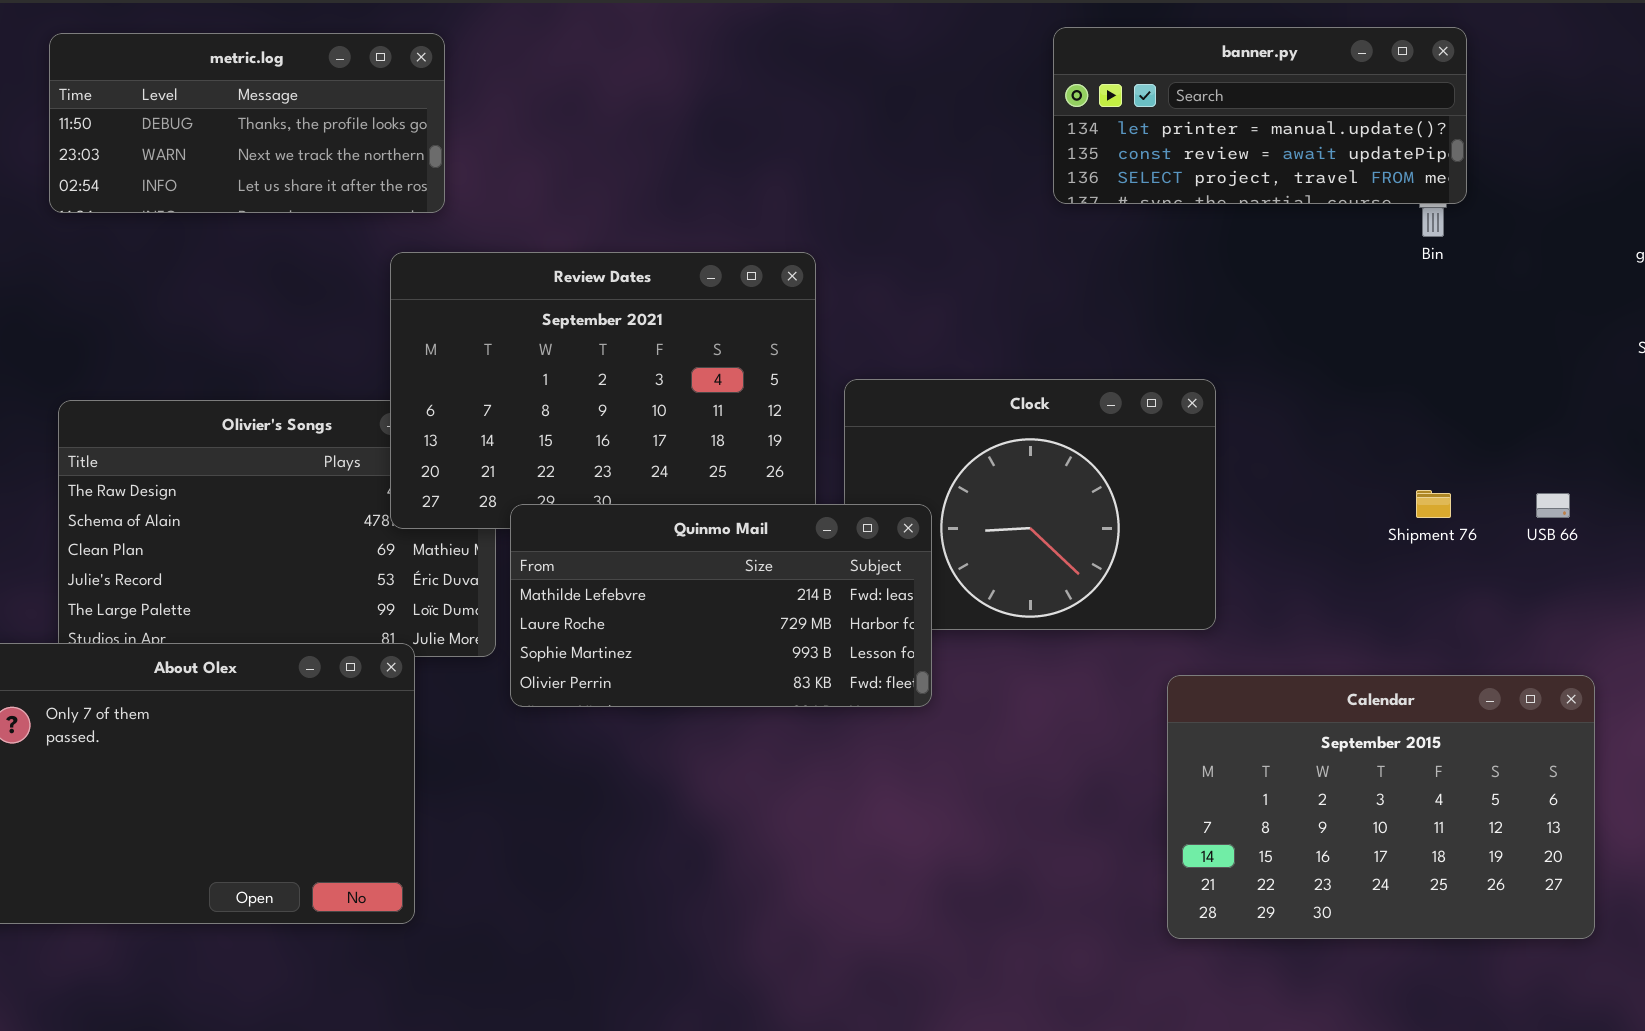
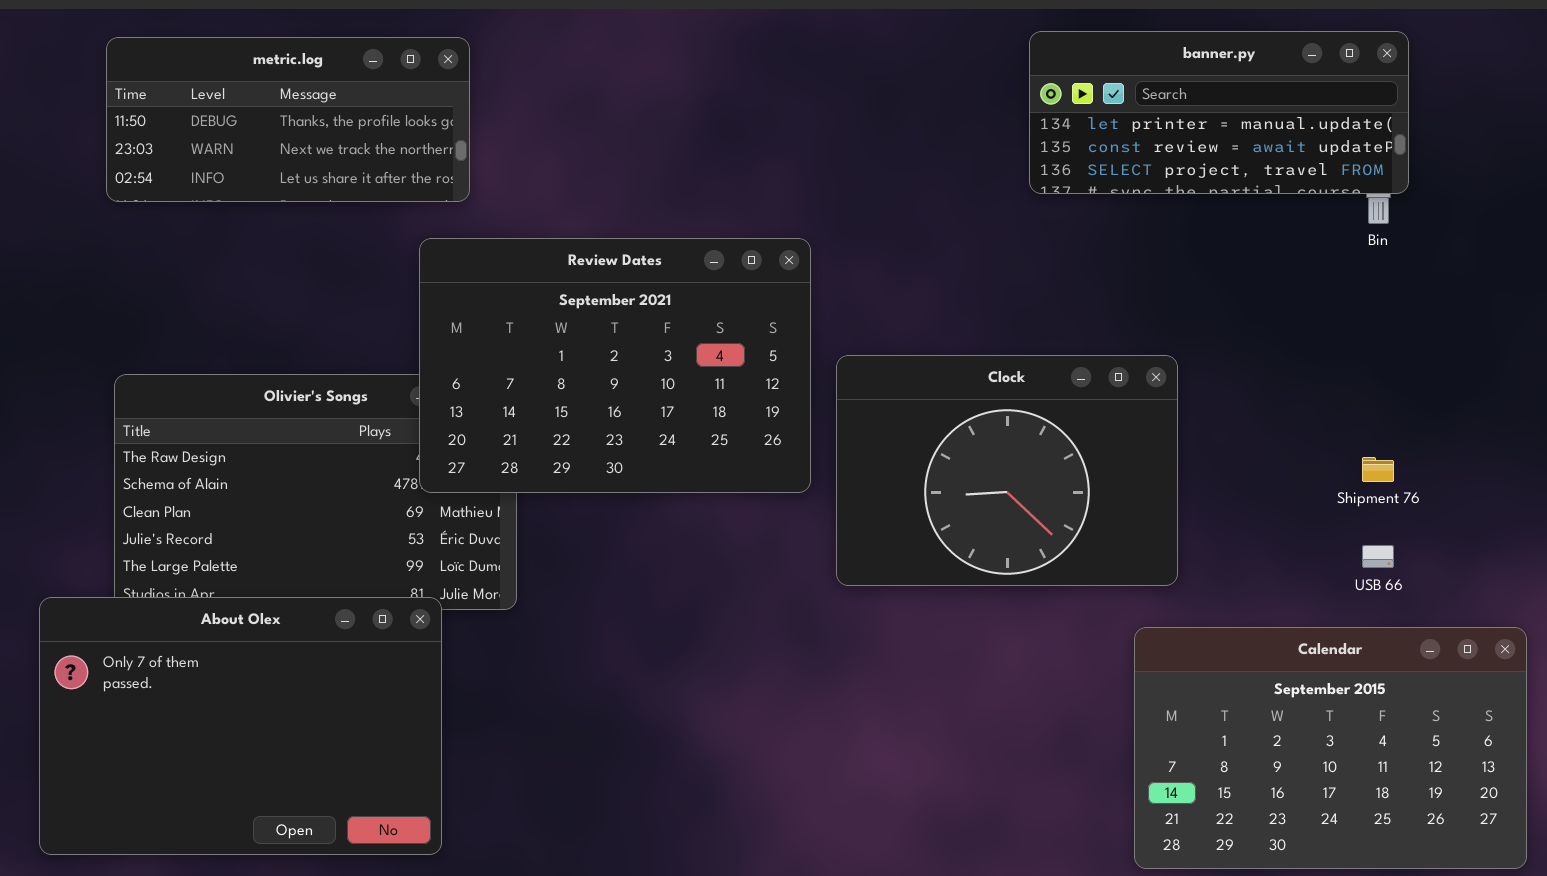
USB 66: [1536,493,1570,518] -> [1362,545,1394,568], moved
Quinmo Mail: [510,504,932,707] -> none, closed

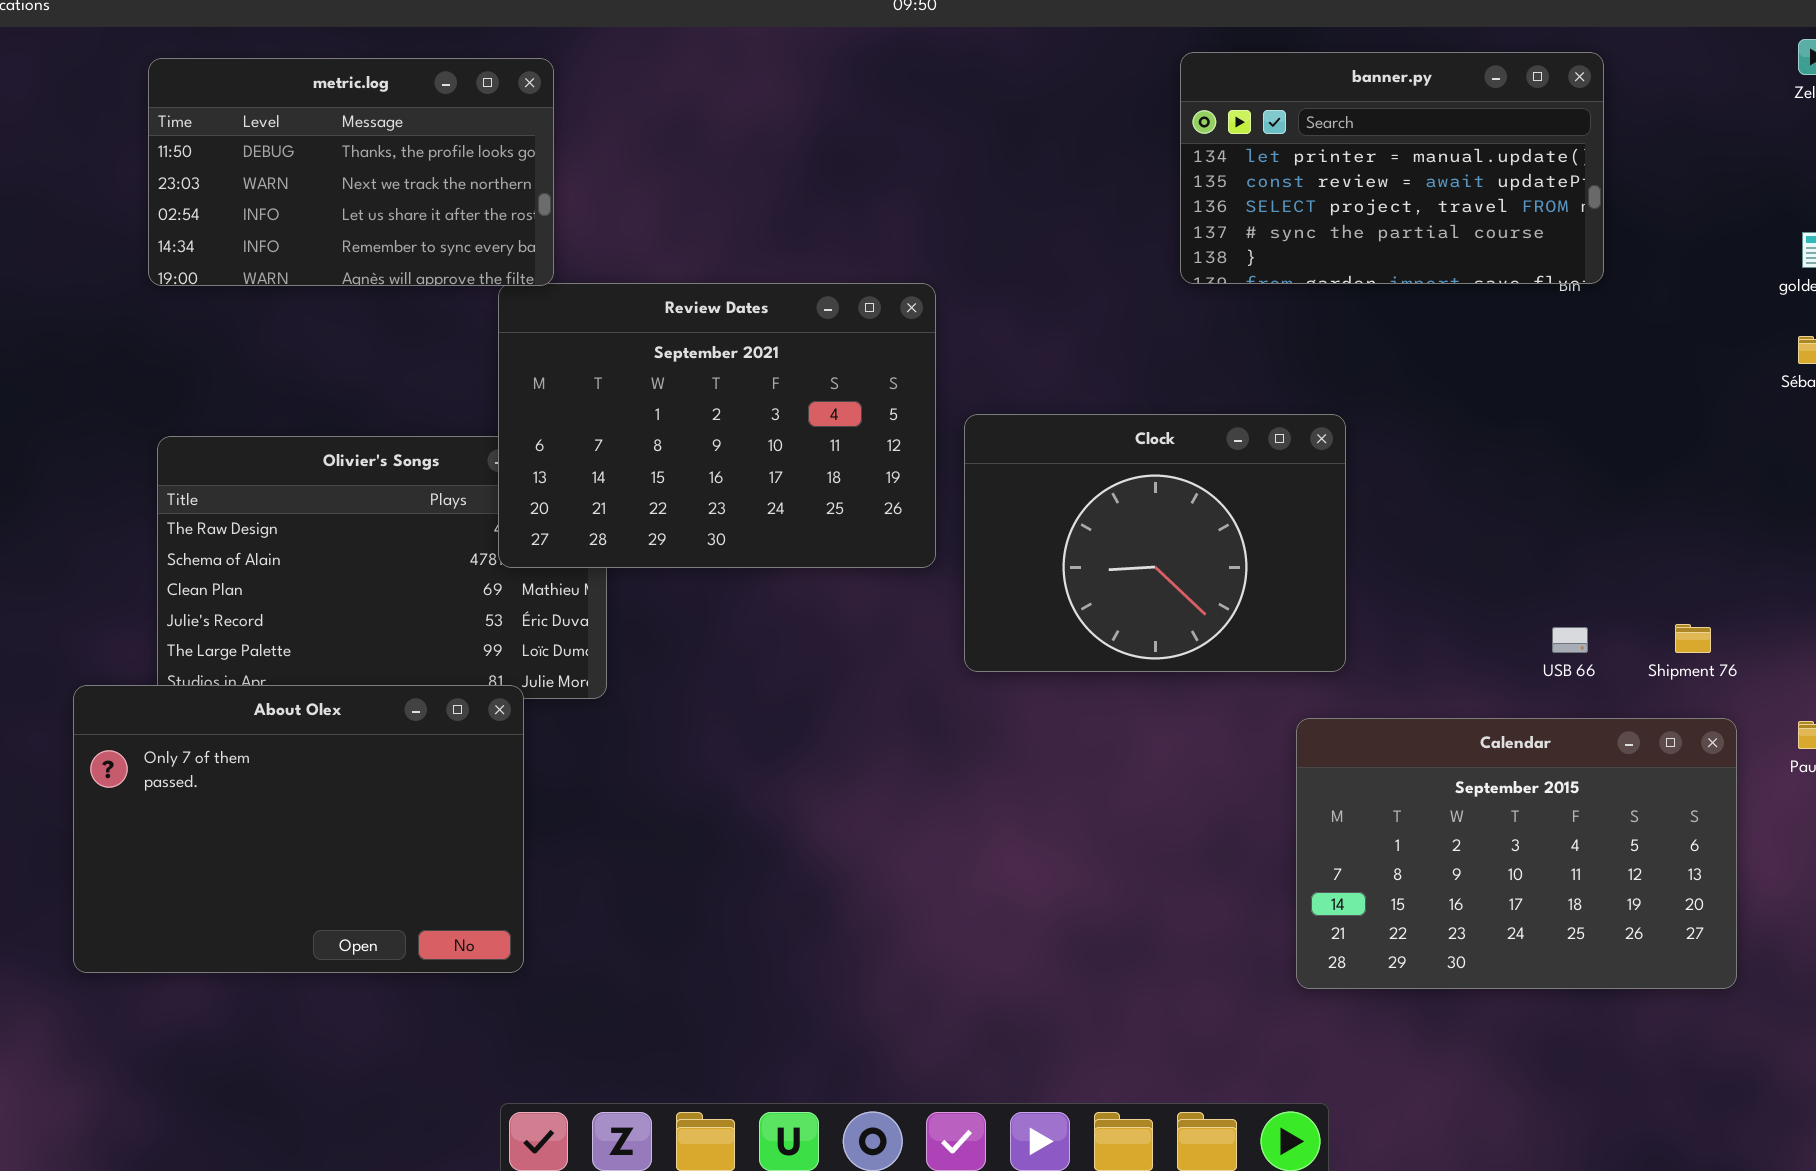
banner.py: [1029,31,1409,194] -> [1180,52,1604,284], resized
metric.log: [106,37,470,202] -> [148,58,554,286], resized
Shipment 76: [1362,457,1394,482] -> [1675,624,1711,653], moved

